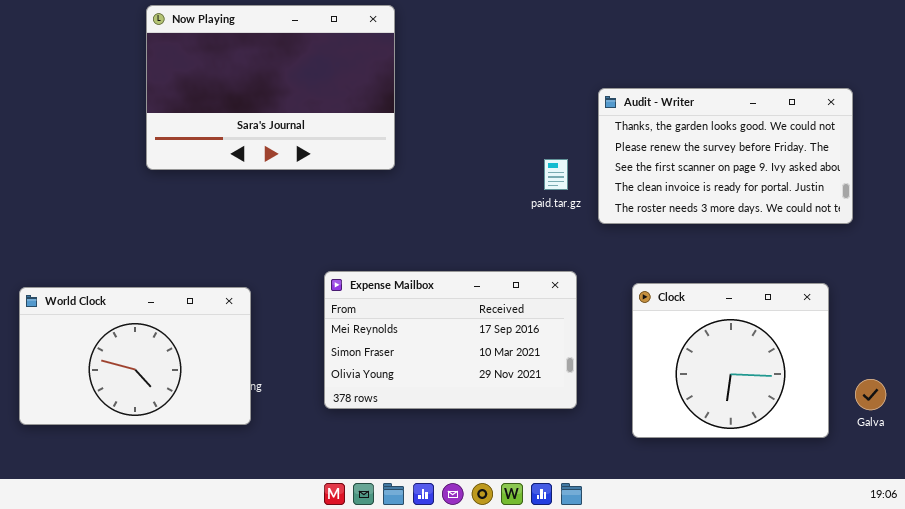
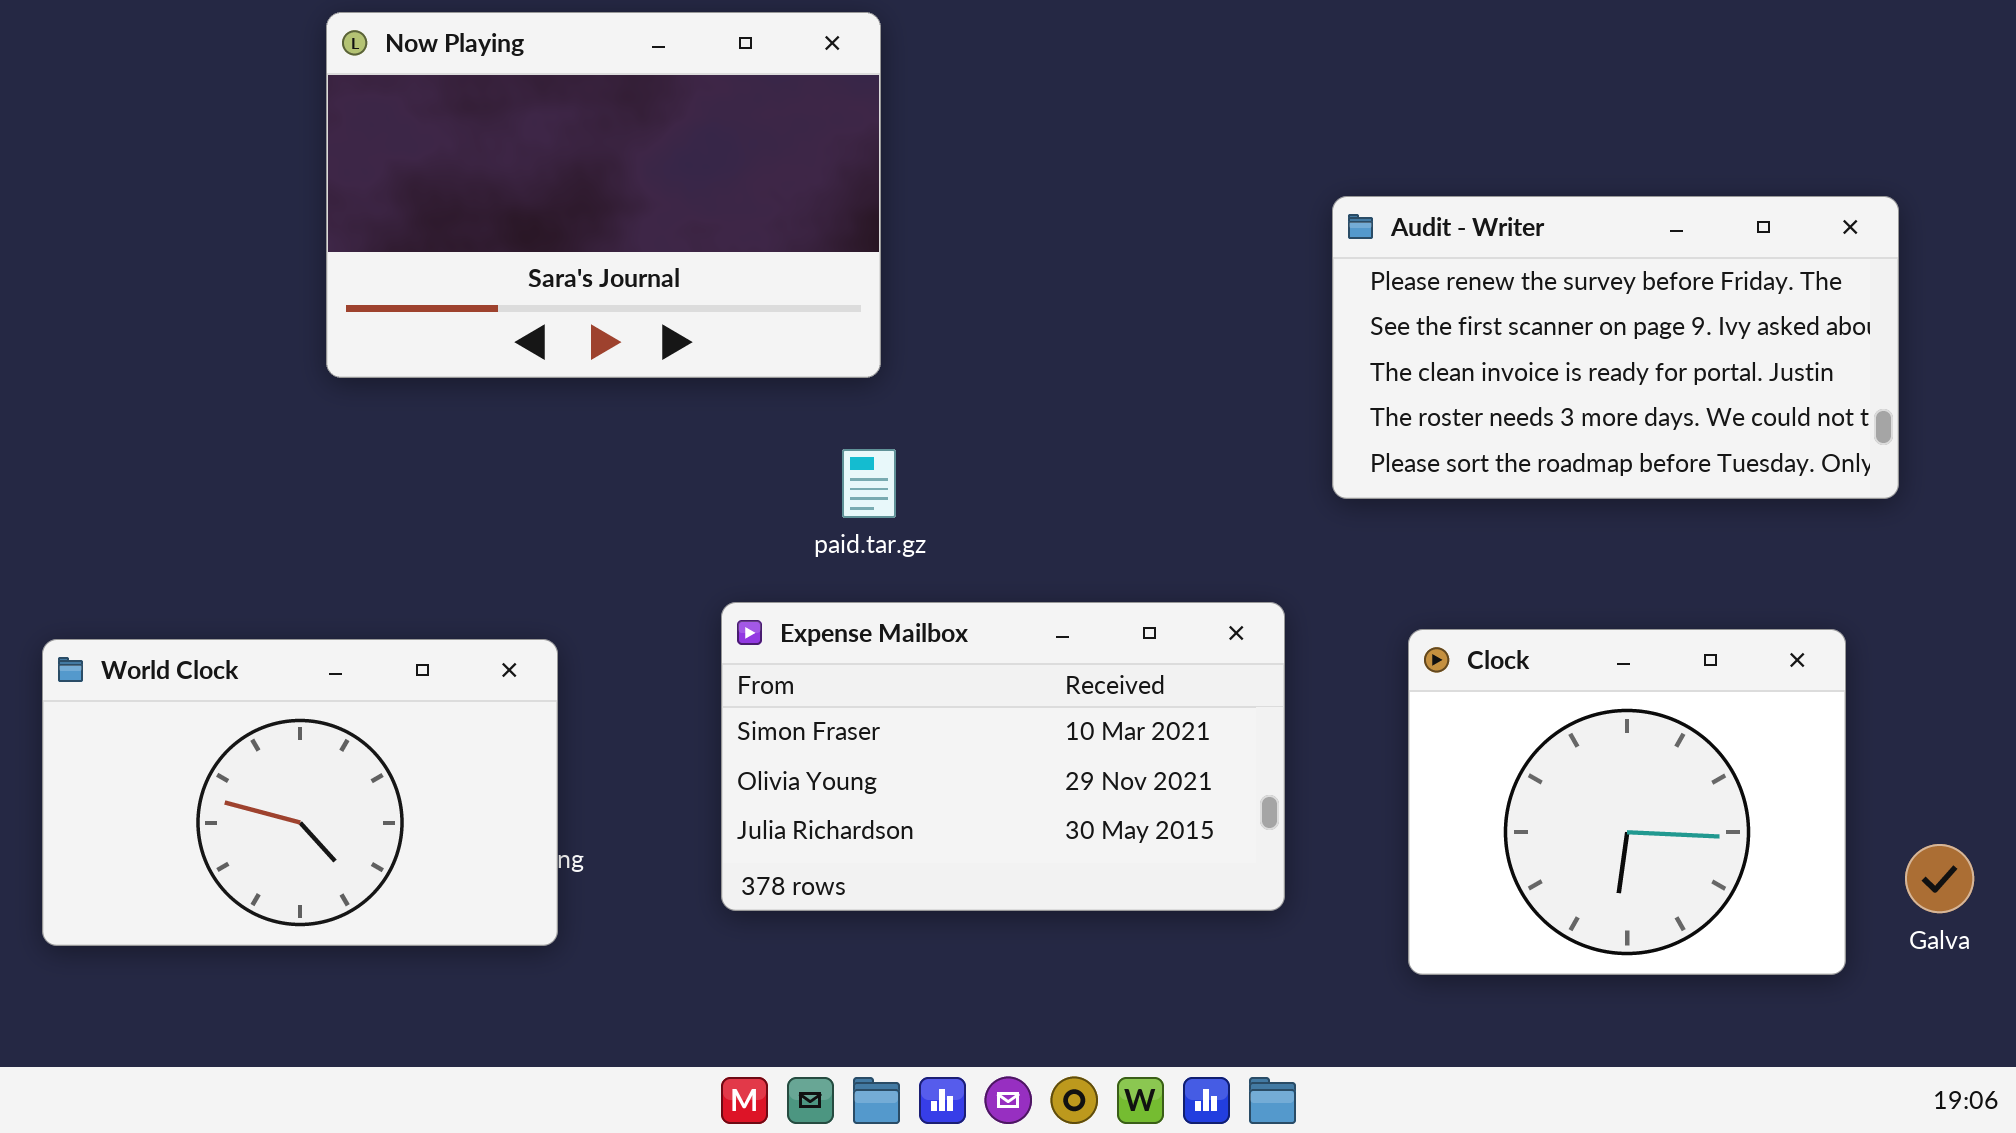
Audit - Writer: [598,88,853,224] -> [1332,196,1899,499], scrolled down 1 row
paid.tar.gz: [544,159,568,190] -> [842,449,896,518], moved
Expense Mailbox: [324,271,577,409] -> [721,602,1285,911], scrolled down 1 row

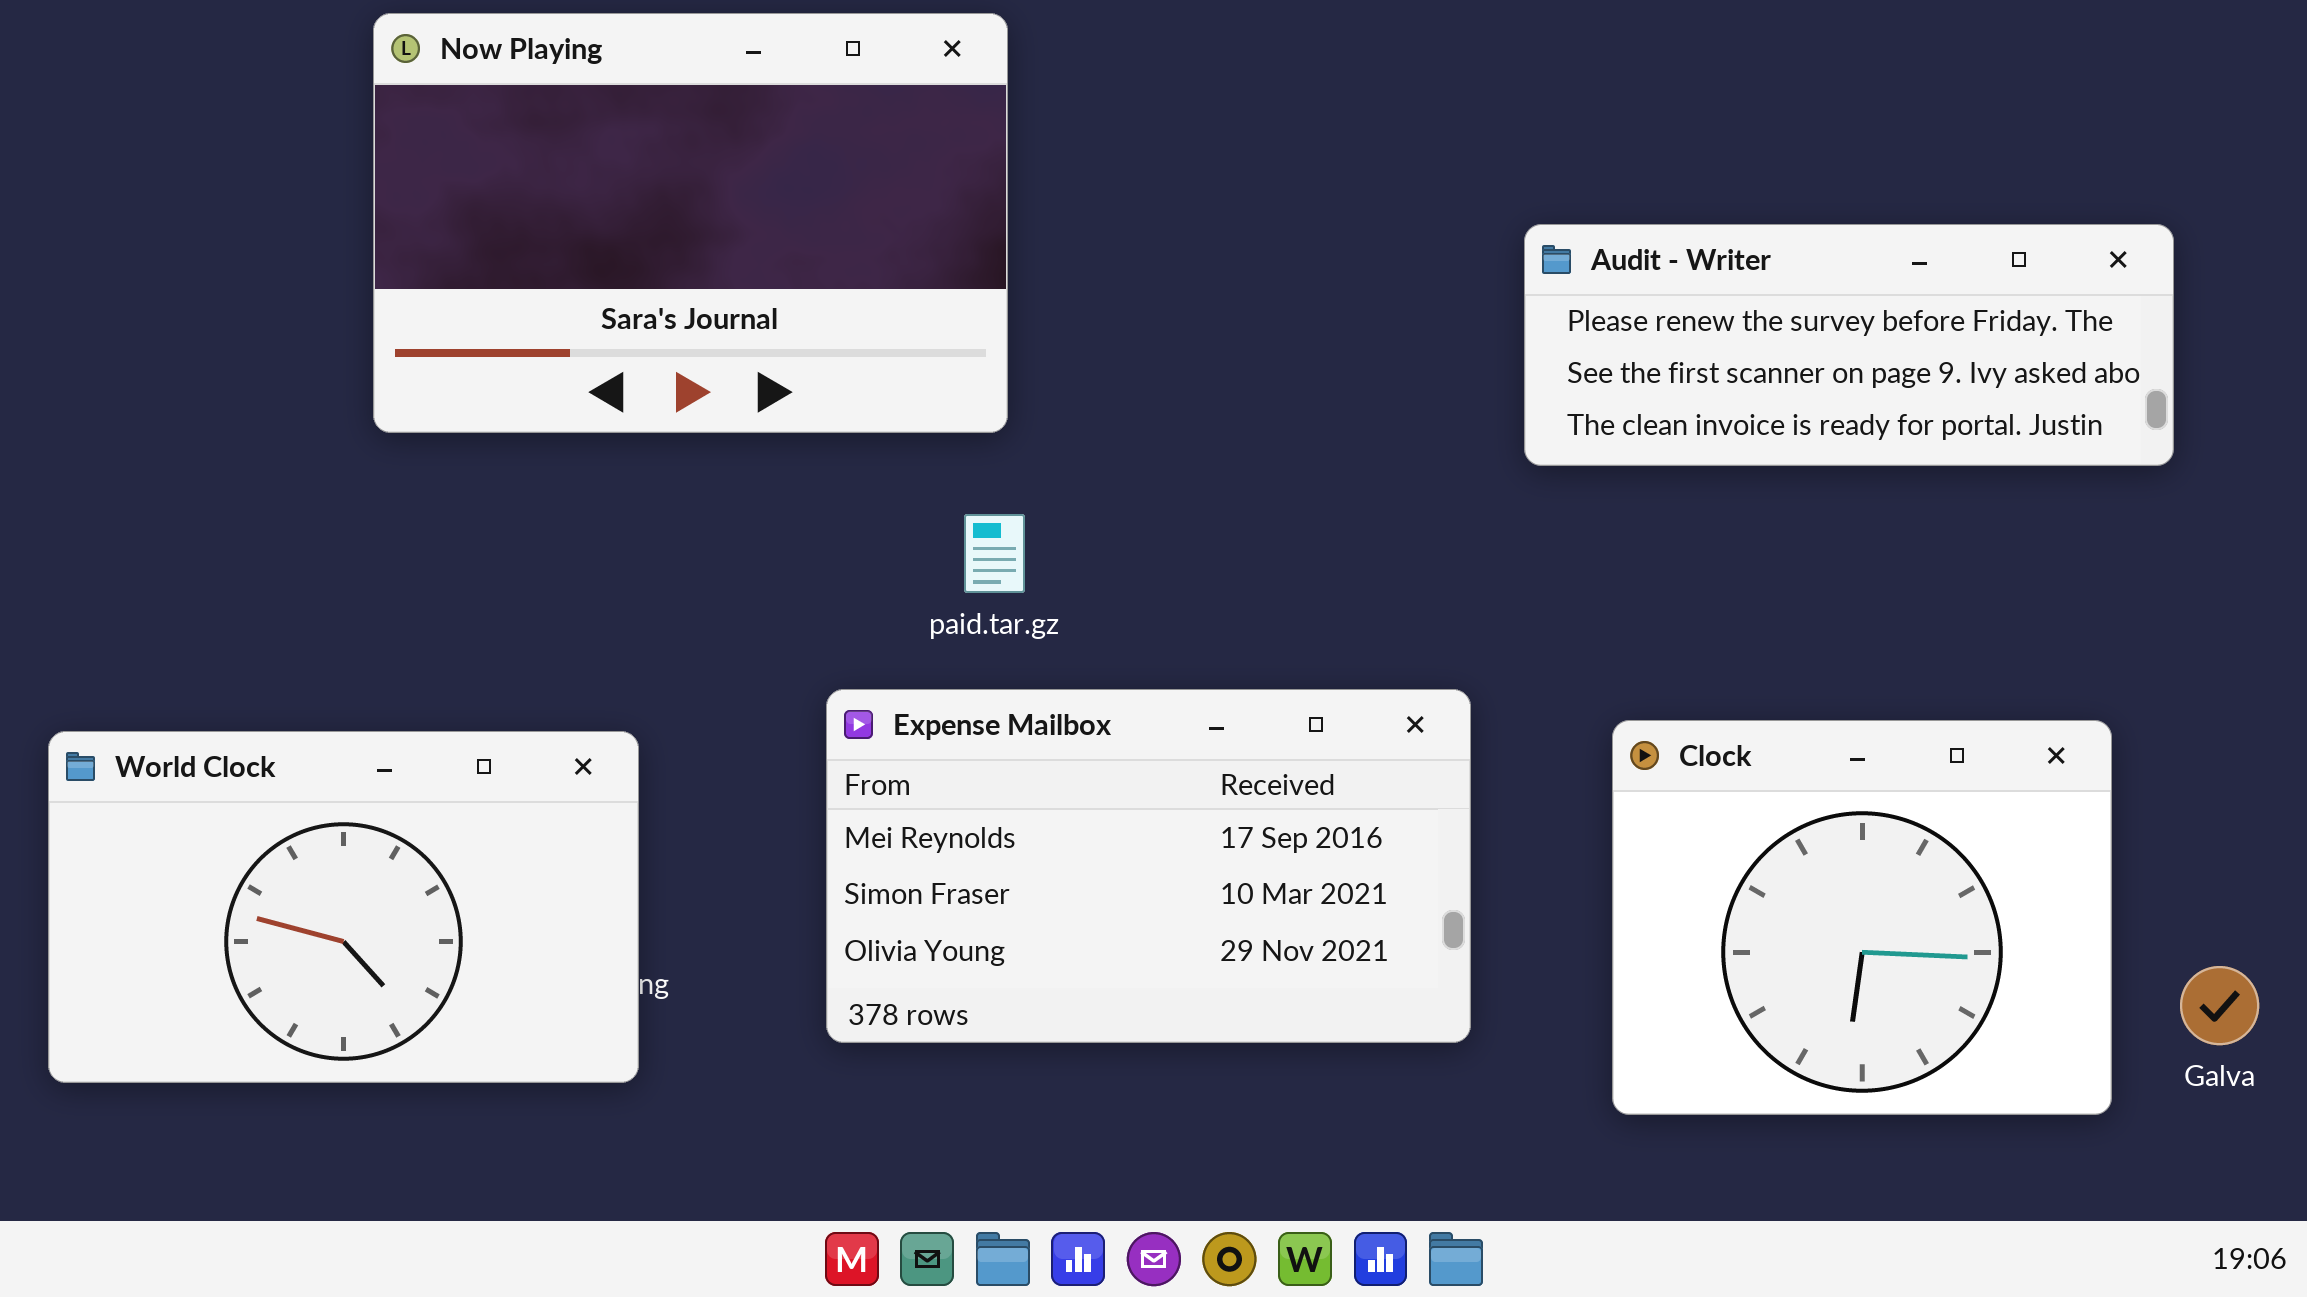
Audit - Writer: [1332,196,1899,499] -> [1524,224,2174,466], resized
Expense Mailbox: [721,602,1285,911] -> [826,689,1471,1043], scrolled up 1 row

